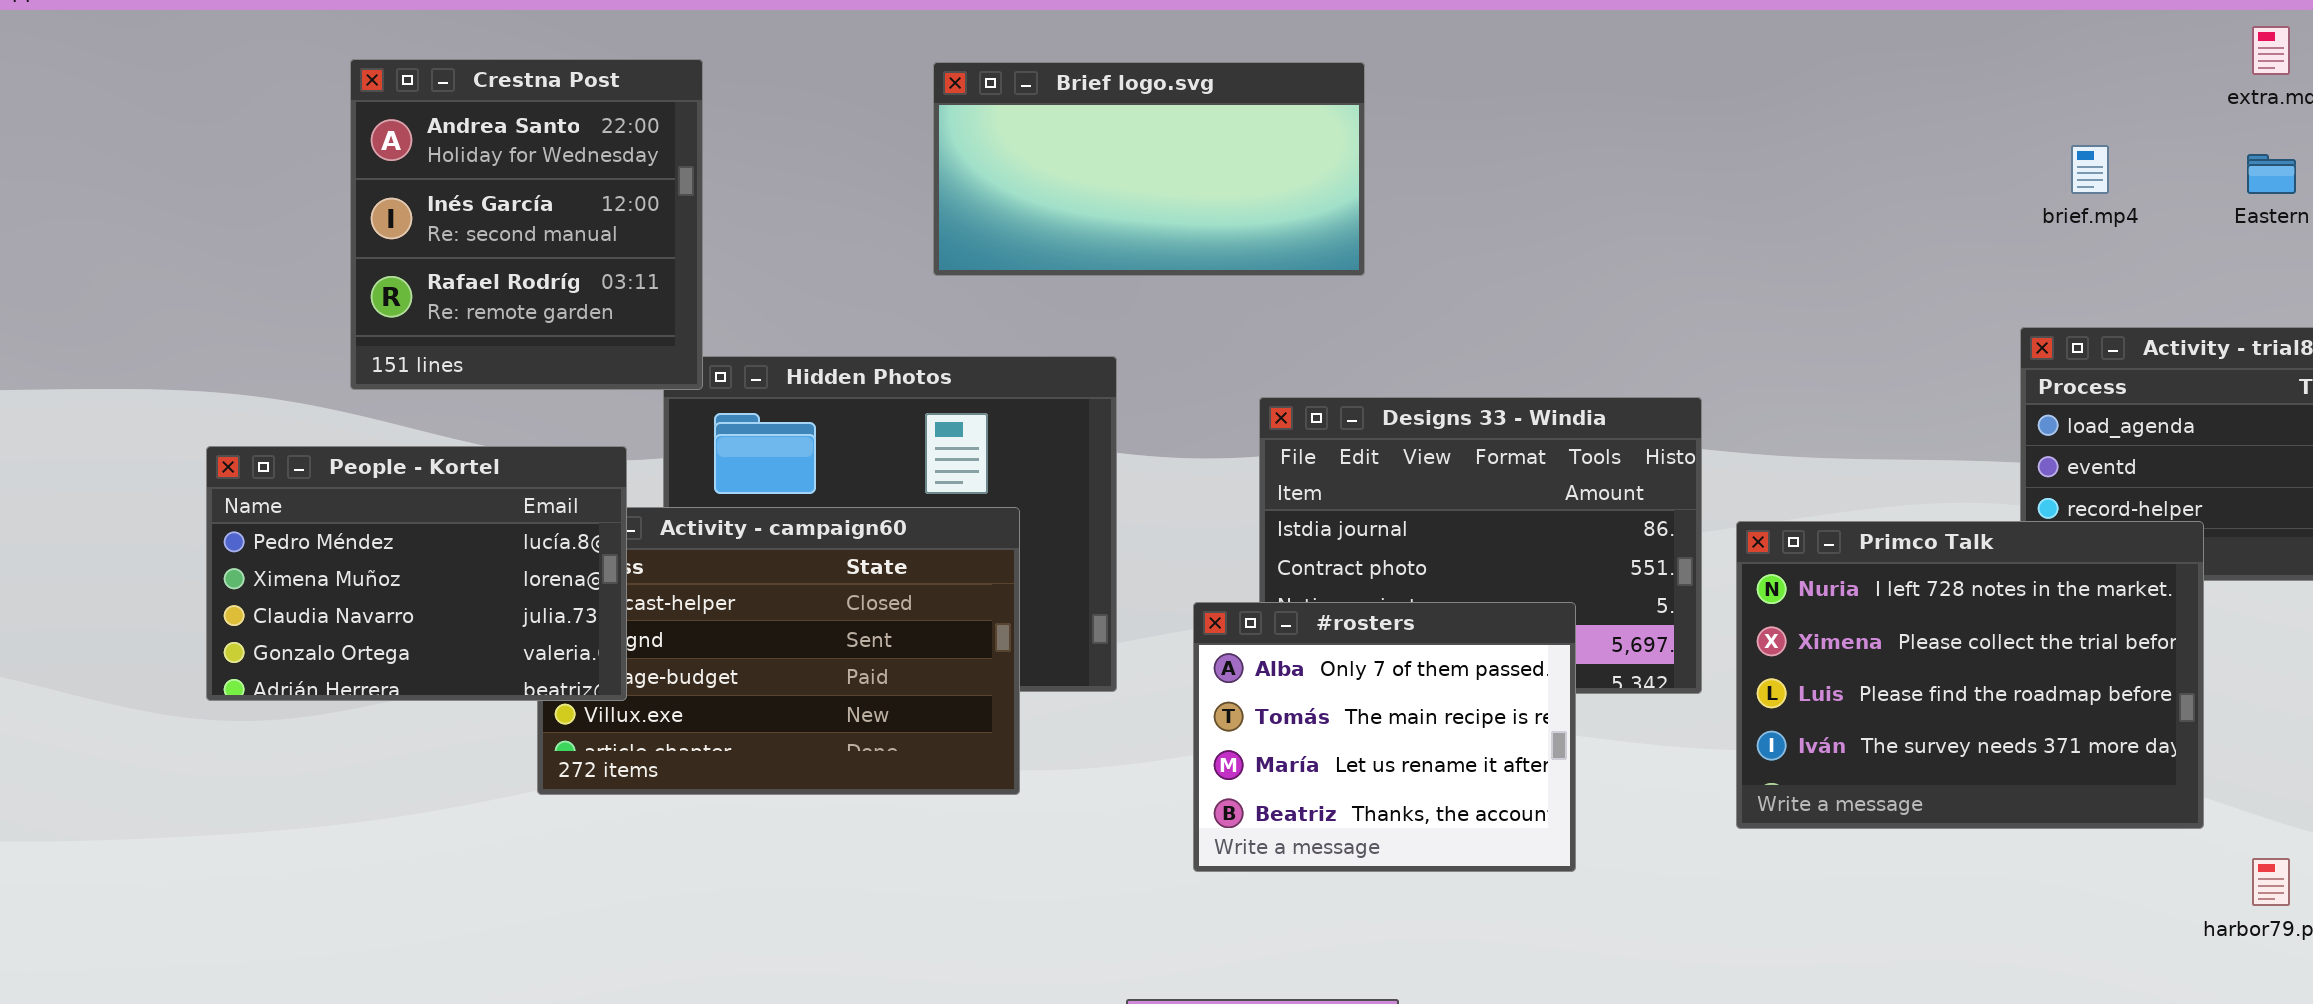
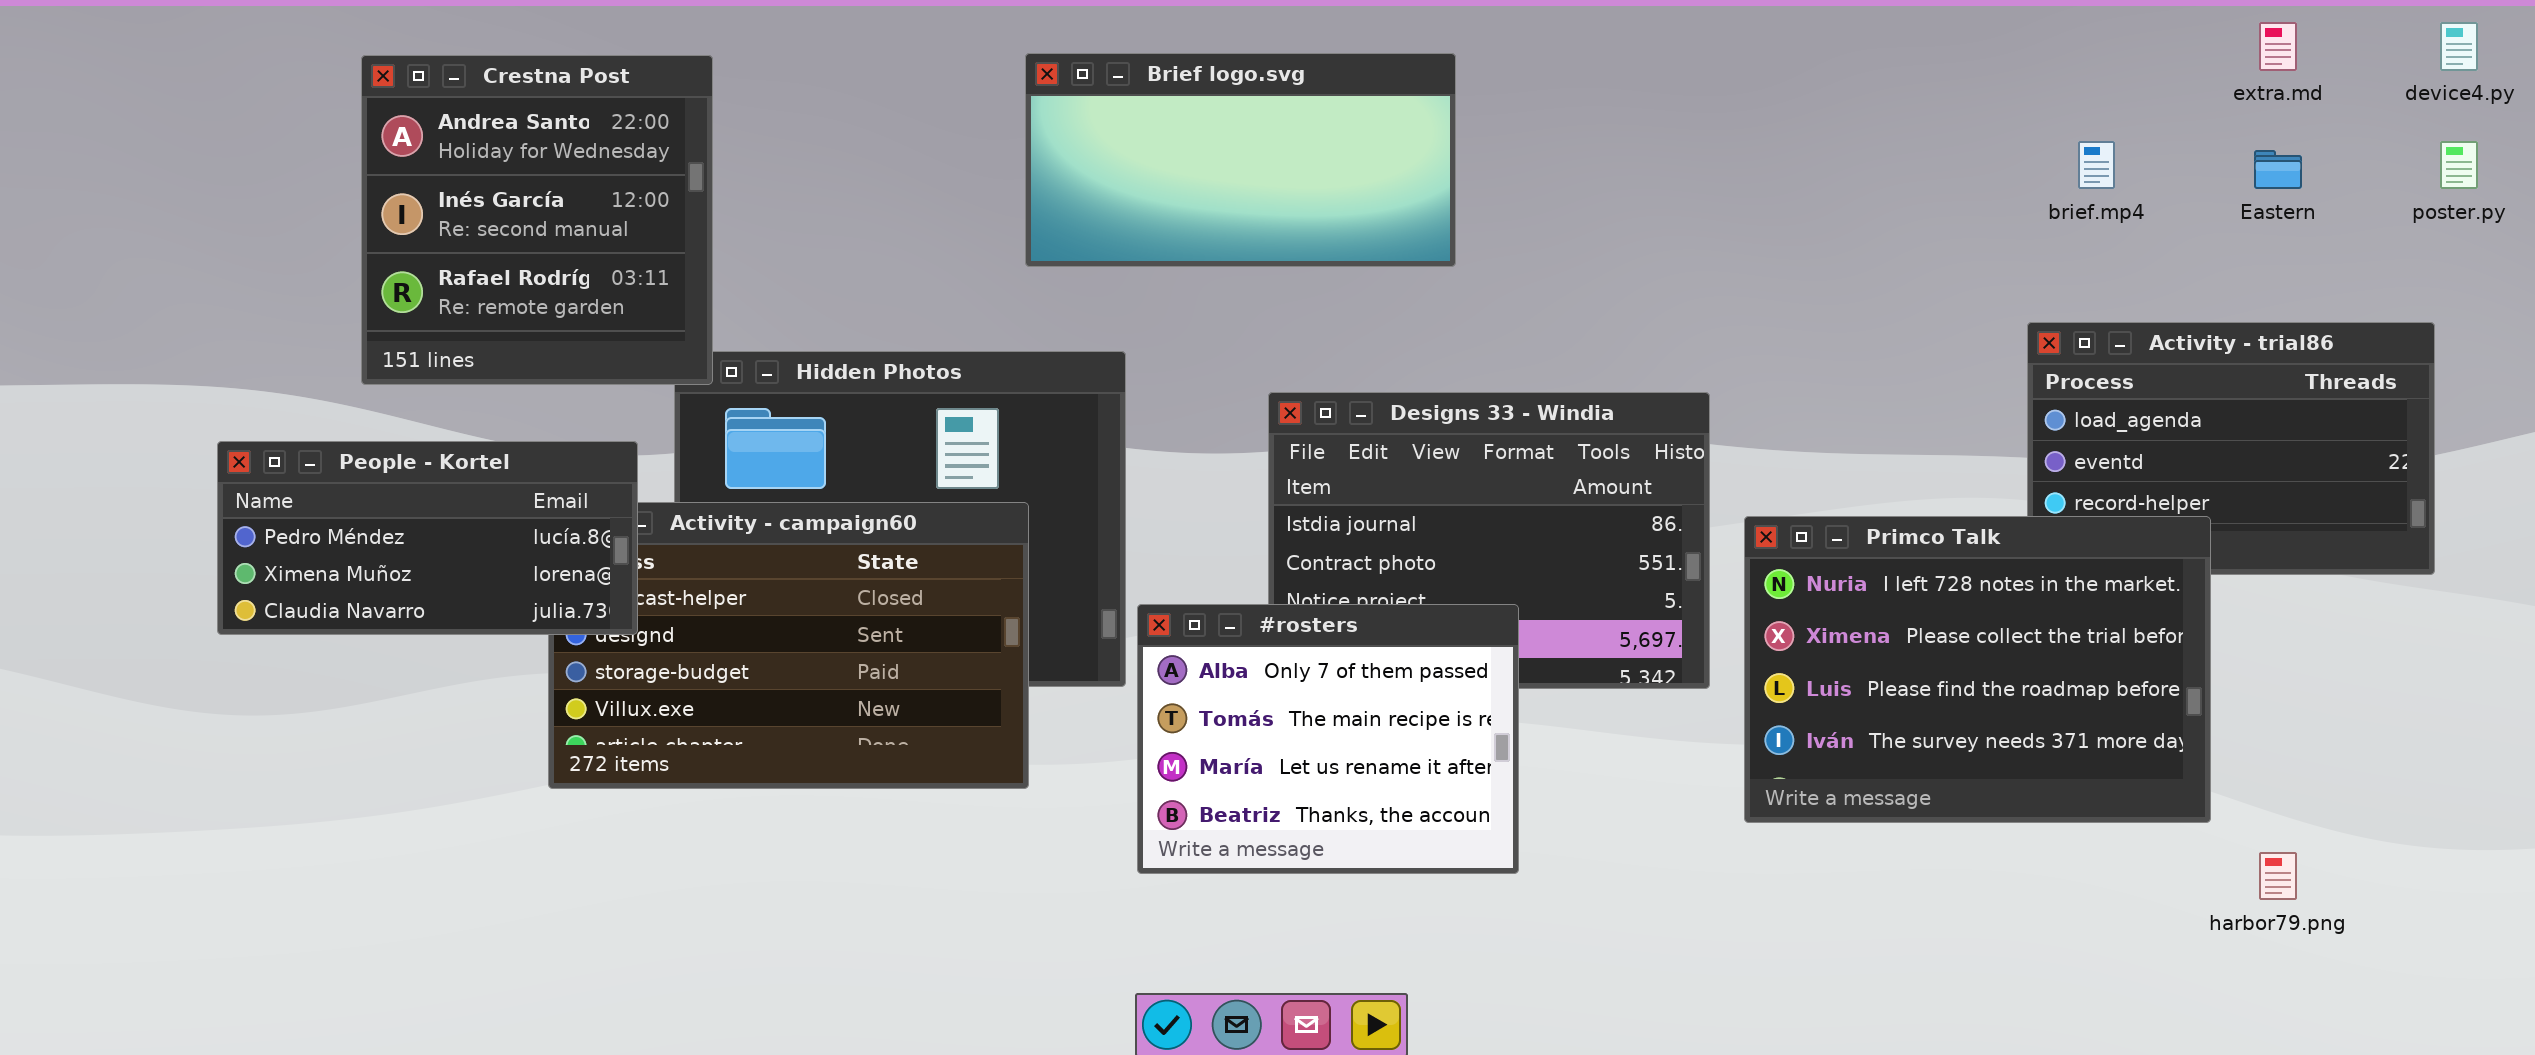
Brief logo.svg: [933,62,1365,276] -> [1025,53,1456,267], moved
People - Kortel: [206,446,627,701] -> [217,441,638,635], resized
#rosters: [1193,602,1576,872] -> [1137,604,1519,874], moved

